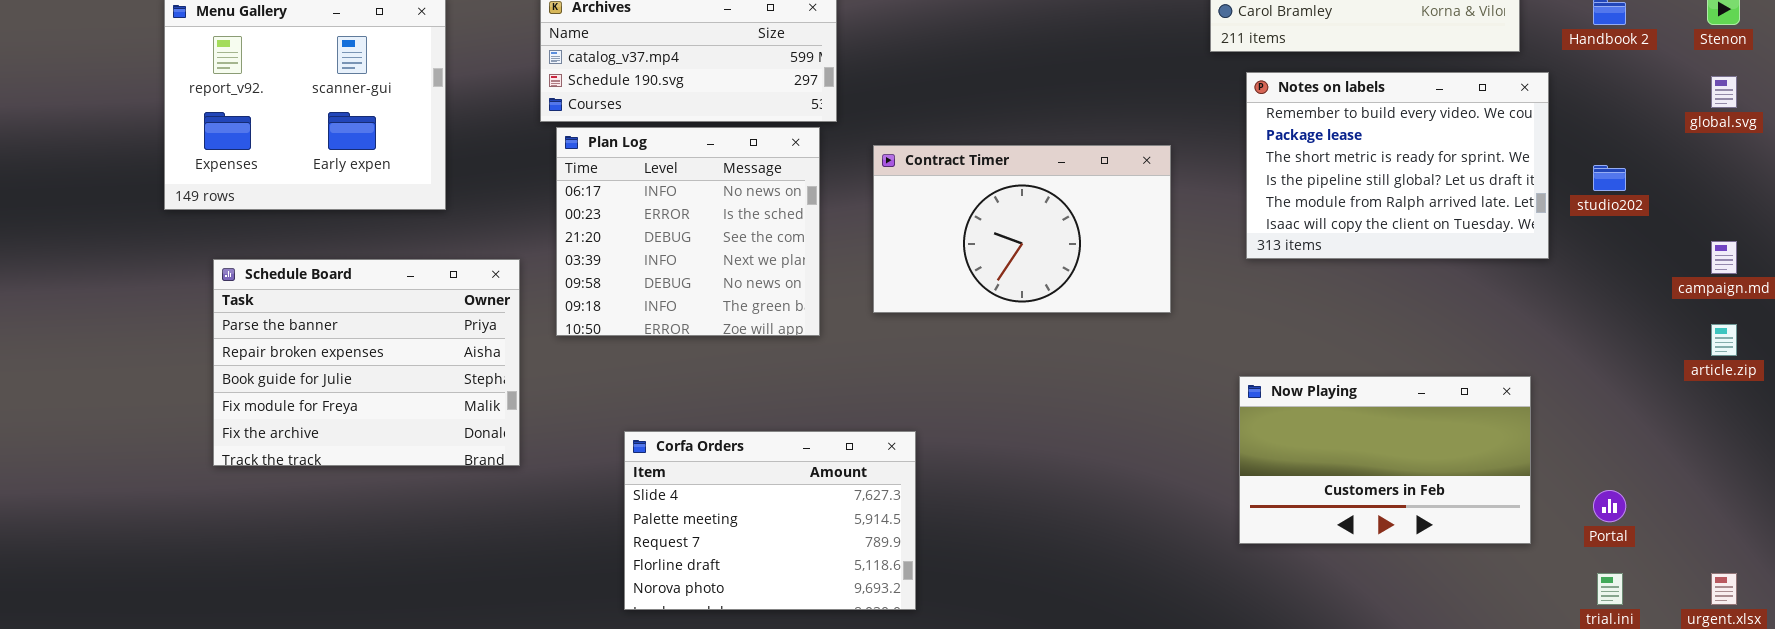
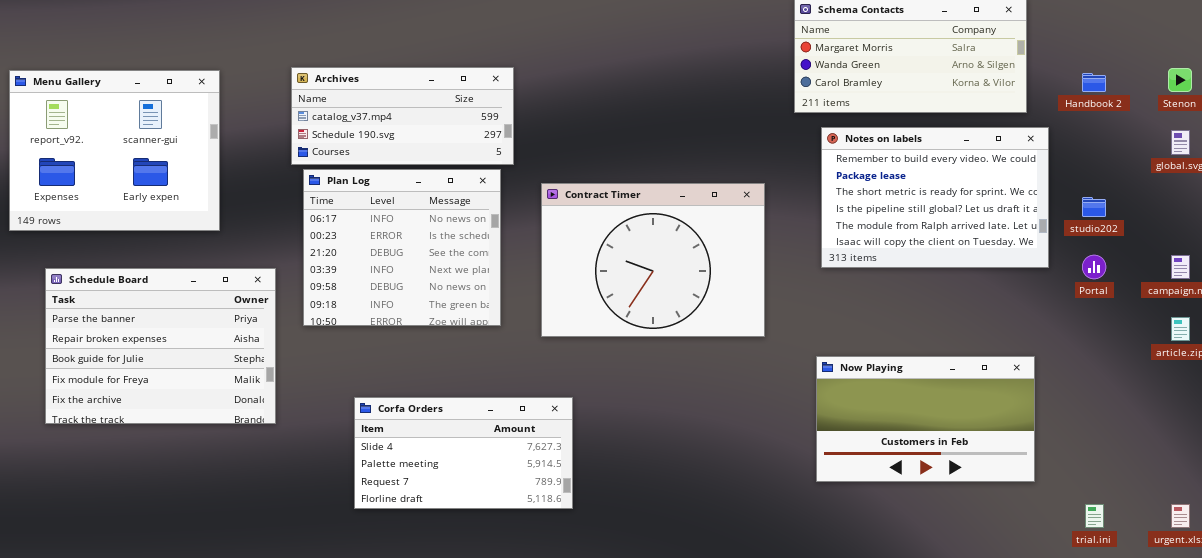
Contract Timer: [873,145,1171,313] -> [541,183,765,337], resized
Corfa Orders: [624,431,916,610] -> [354,397,573,509], resized
Portal: [1593,490,1626,522] -> [1082,255,1106,279], moved

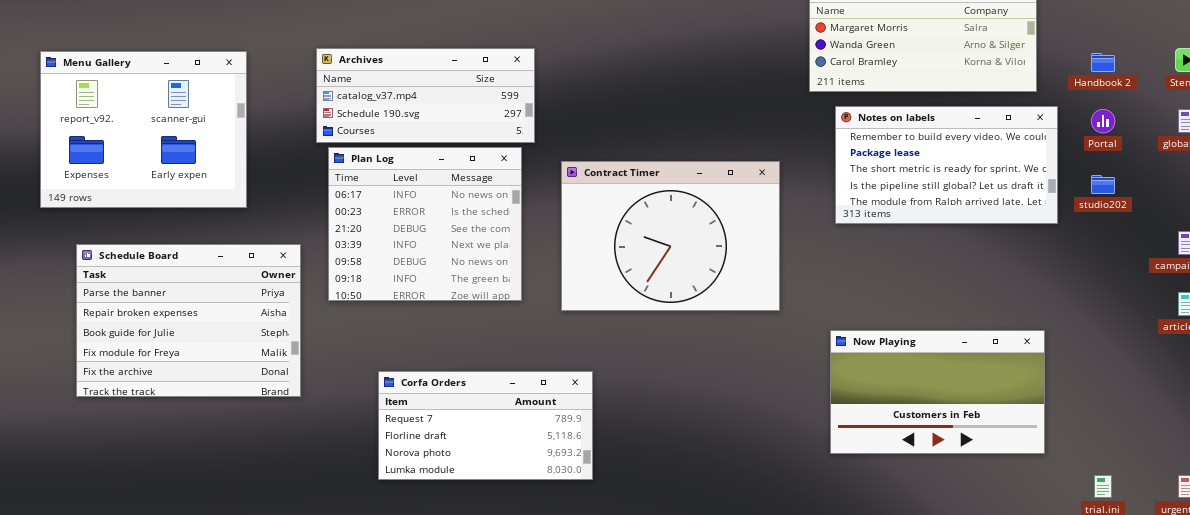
Notes on labels: [821,127,1049,268] -> [835,106,1058,224], resized
Portal: [1082,255,1106,279] -> [1091,109,1115,133], moved
Corfa Orders: [354,397,573,509] -> [378,371,593,480], scrolled down 2 rows

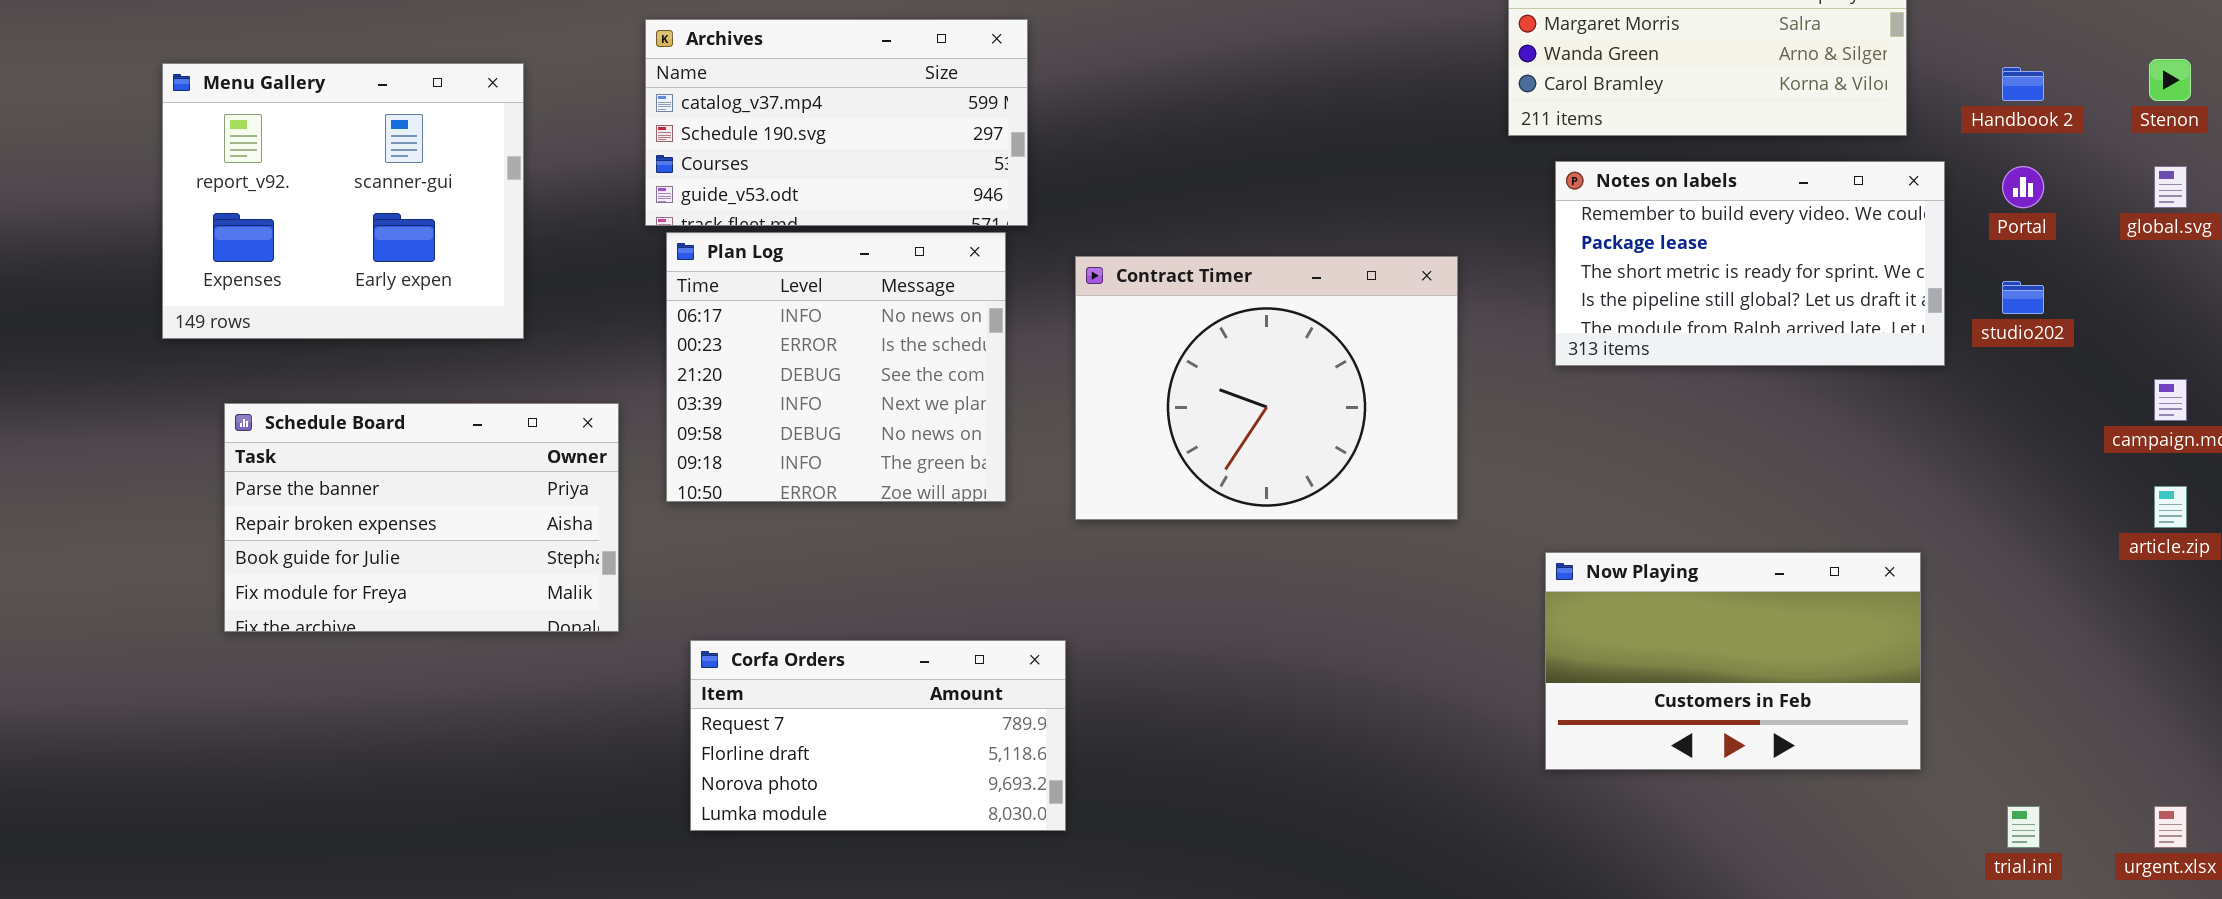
Archives: [316,48,535,143] -> [645,19,1028,226], resized
Schedule Board: [76,244,301,397] -> [224,403,619,632], resized
Corfa Orders: [378,371,593,480] -> [690,640,1066,831], moved

